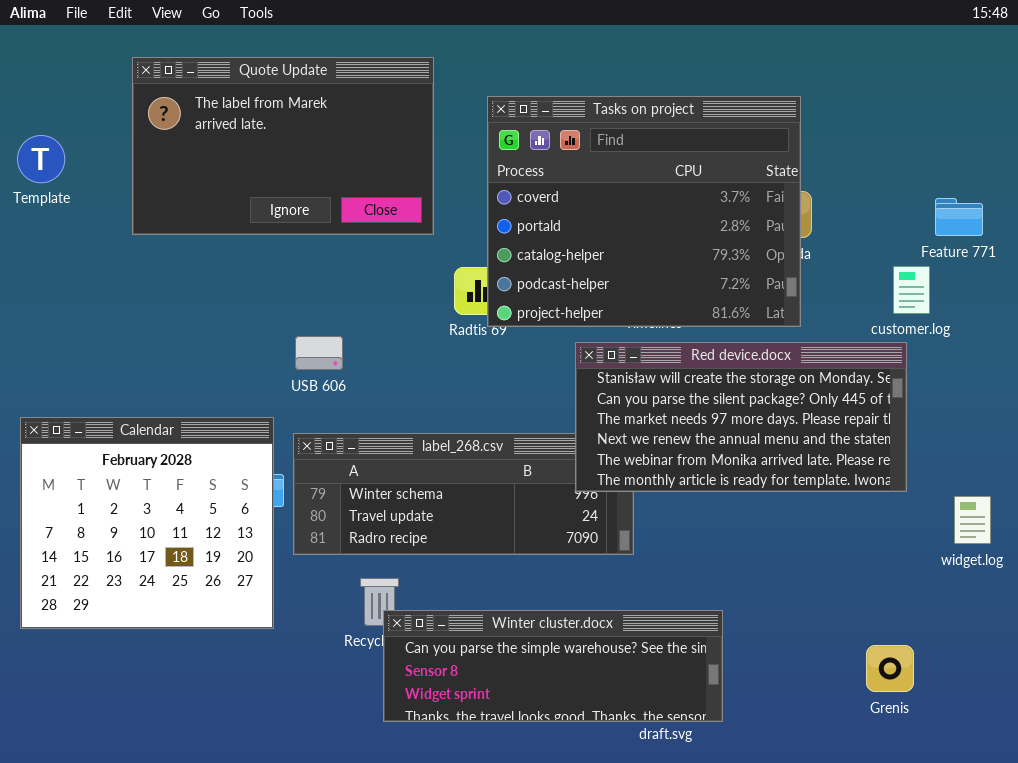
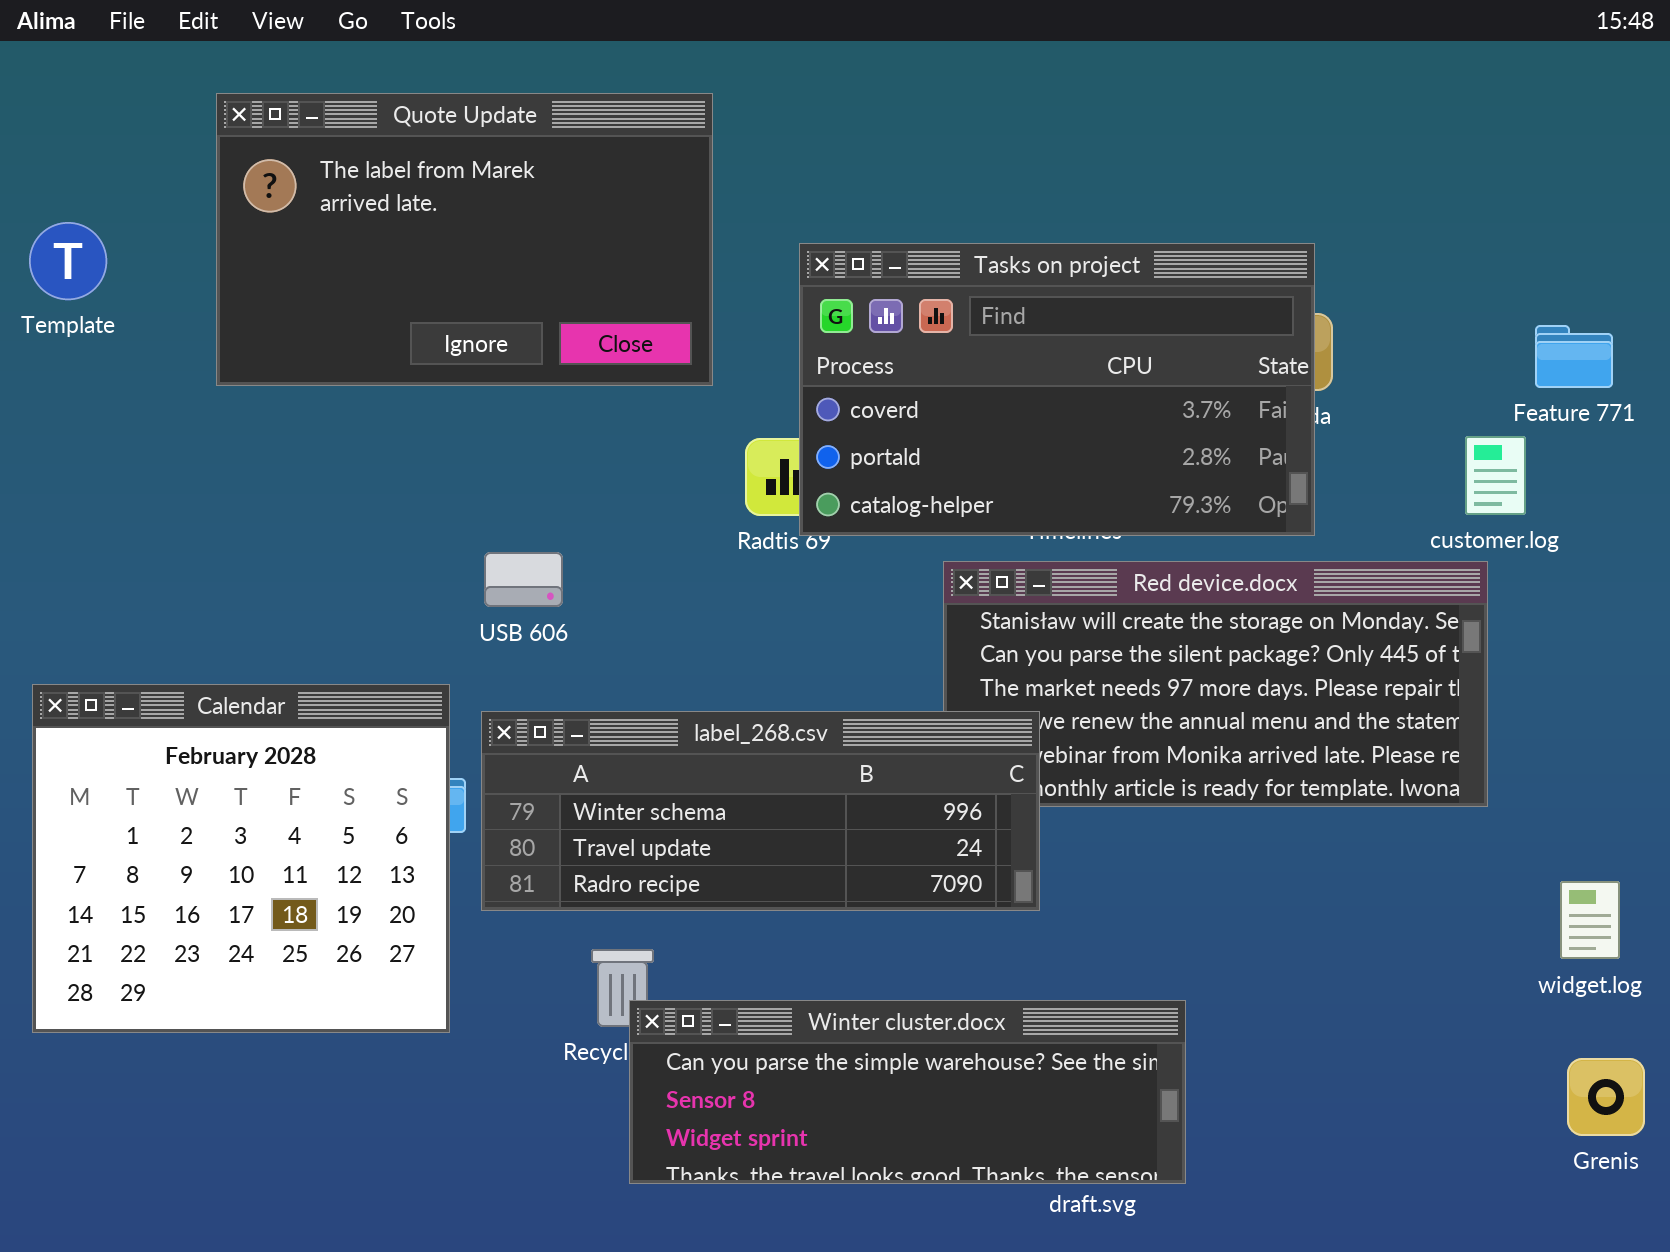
Tasks on project: [487,96,801,327] -> [799,243,1315,536], resized
label_268.csv: [293,433,634,555] -> [481,711,1040,911], raised
widget.log: [954,496,991,544] -> [1560,881,1620,959], moved
Grenis: [866,645,914,692] -> [1567,1058,1645,1136], moved

